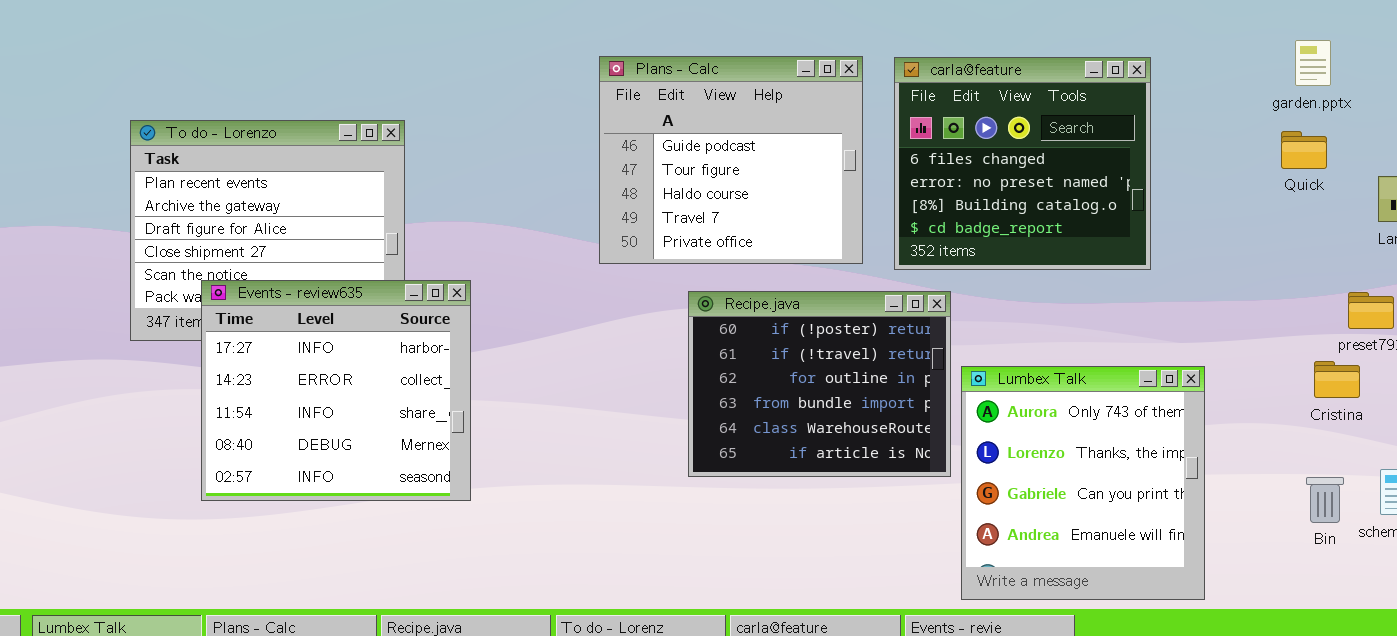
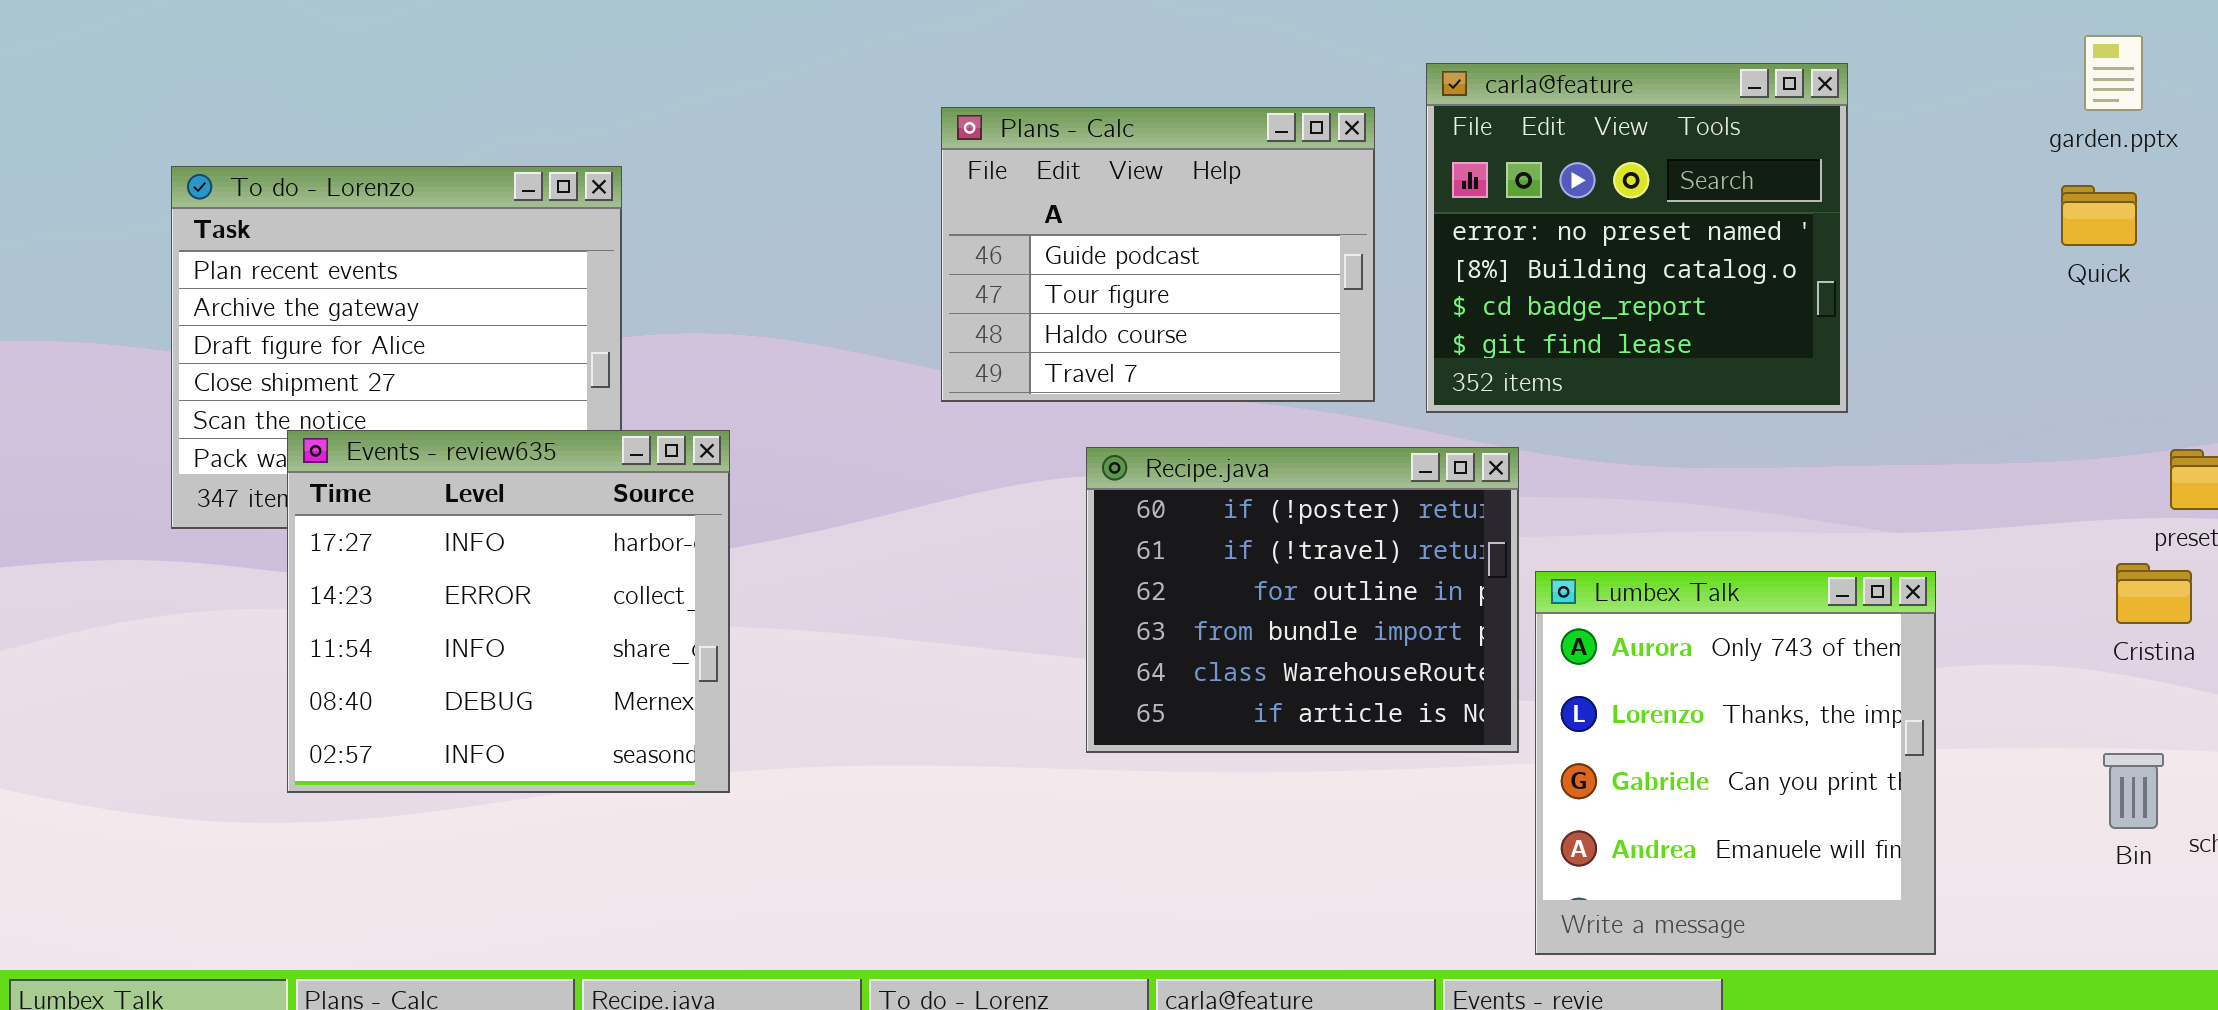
Plans - Calc: [599,56,863,264] -> [941,107,1375,402], resized
carla@feature: [894,57,1151,270] -> [1426,63,1848,413], scrolled down 1 row

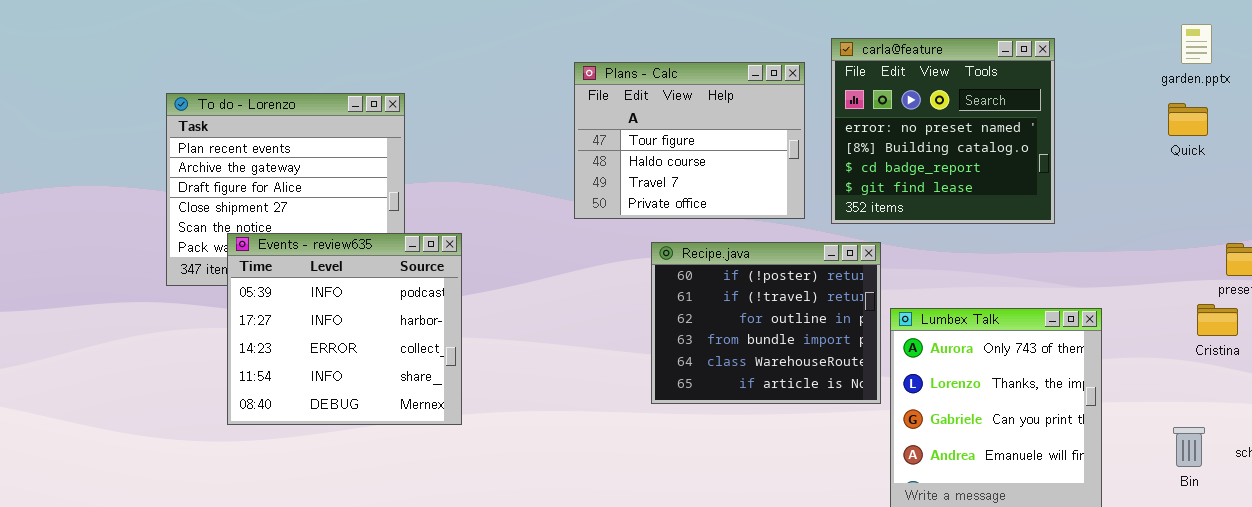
Plans - Calc: [941,107,1375,402] -> [574,62,805,219], scrolled down 1 row
Events - review635: [287,430,730,793] -> [227,233,462,425], scrolled up 1 row
Bin: [2103,753,2164,829] -> [1173,427,1205,467], moved

